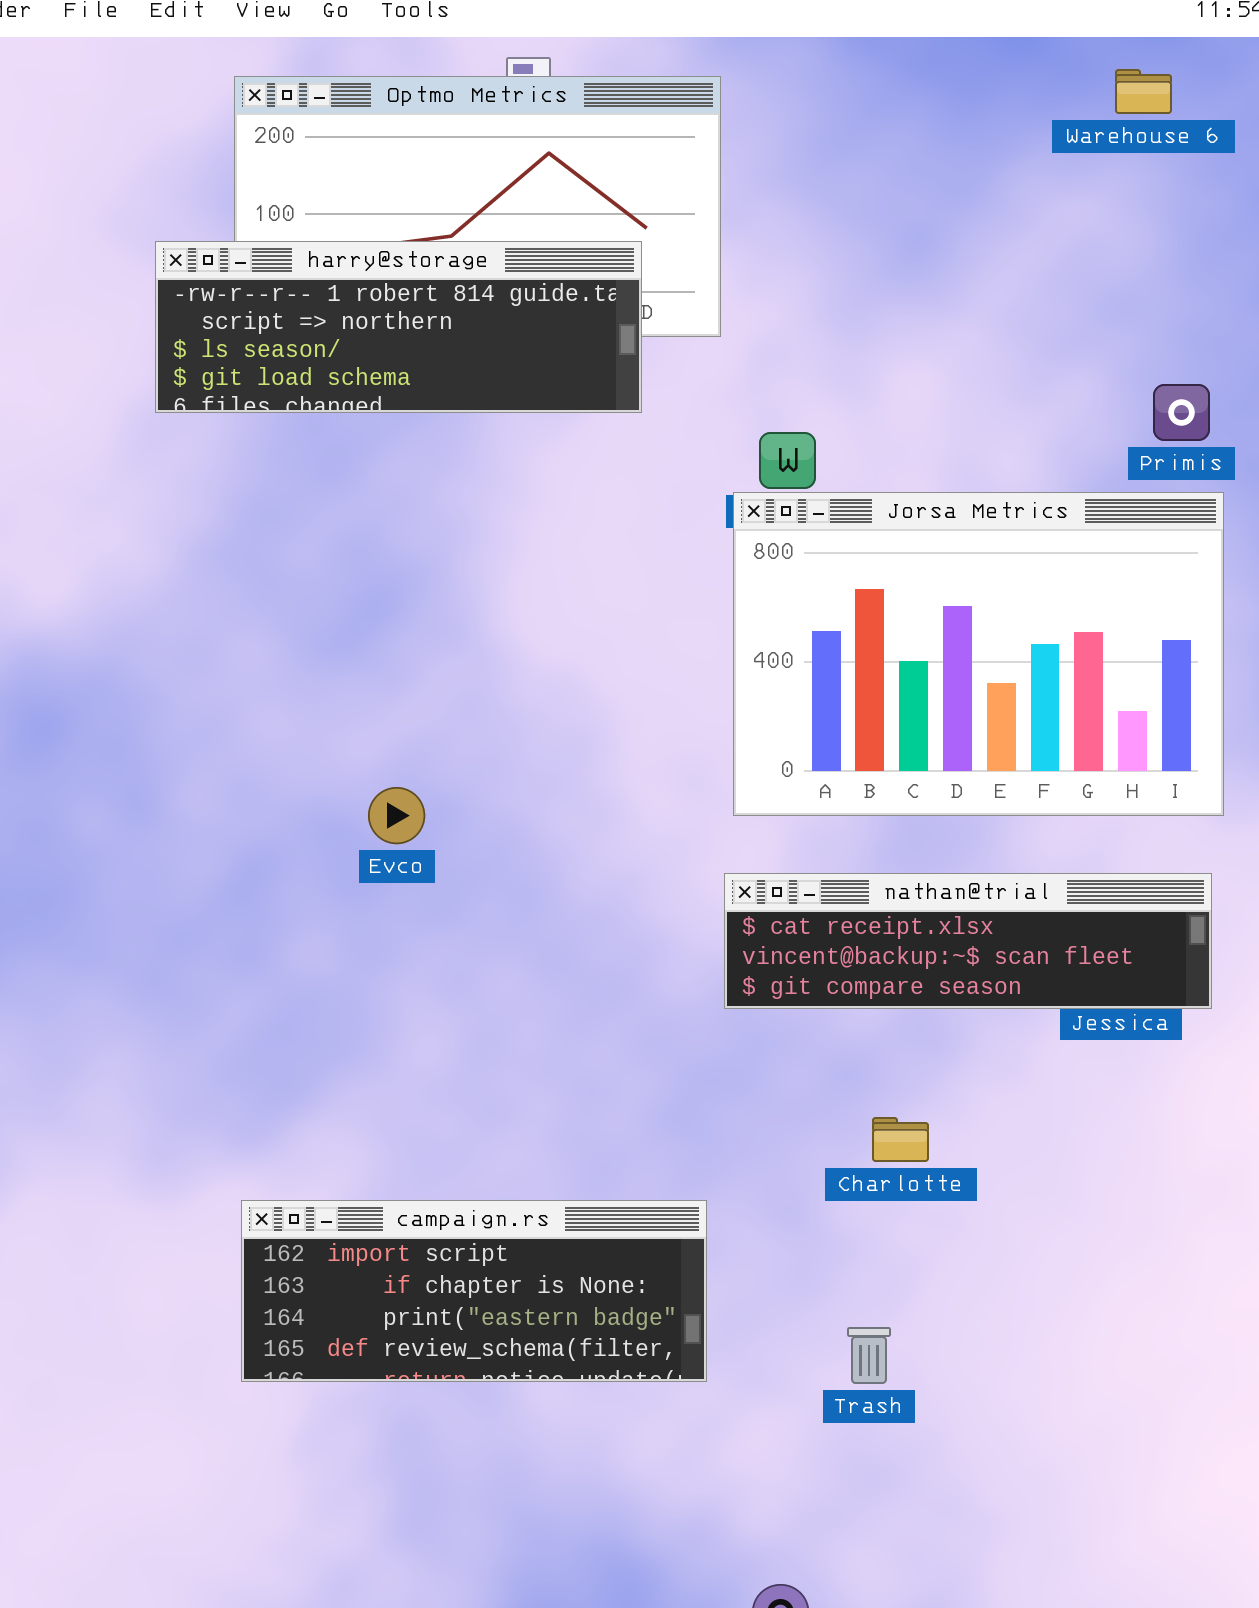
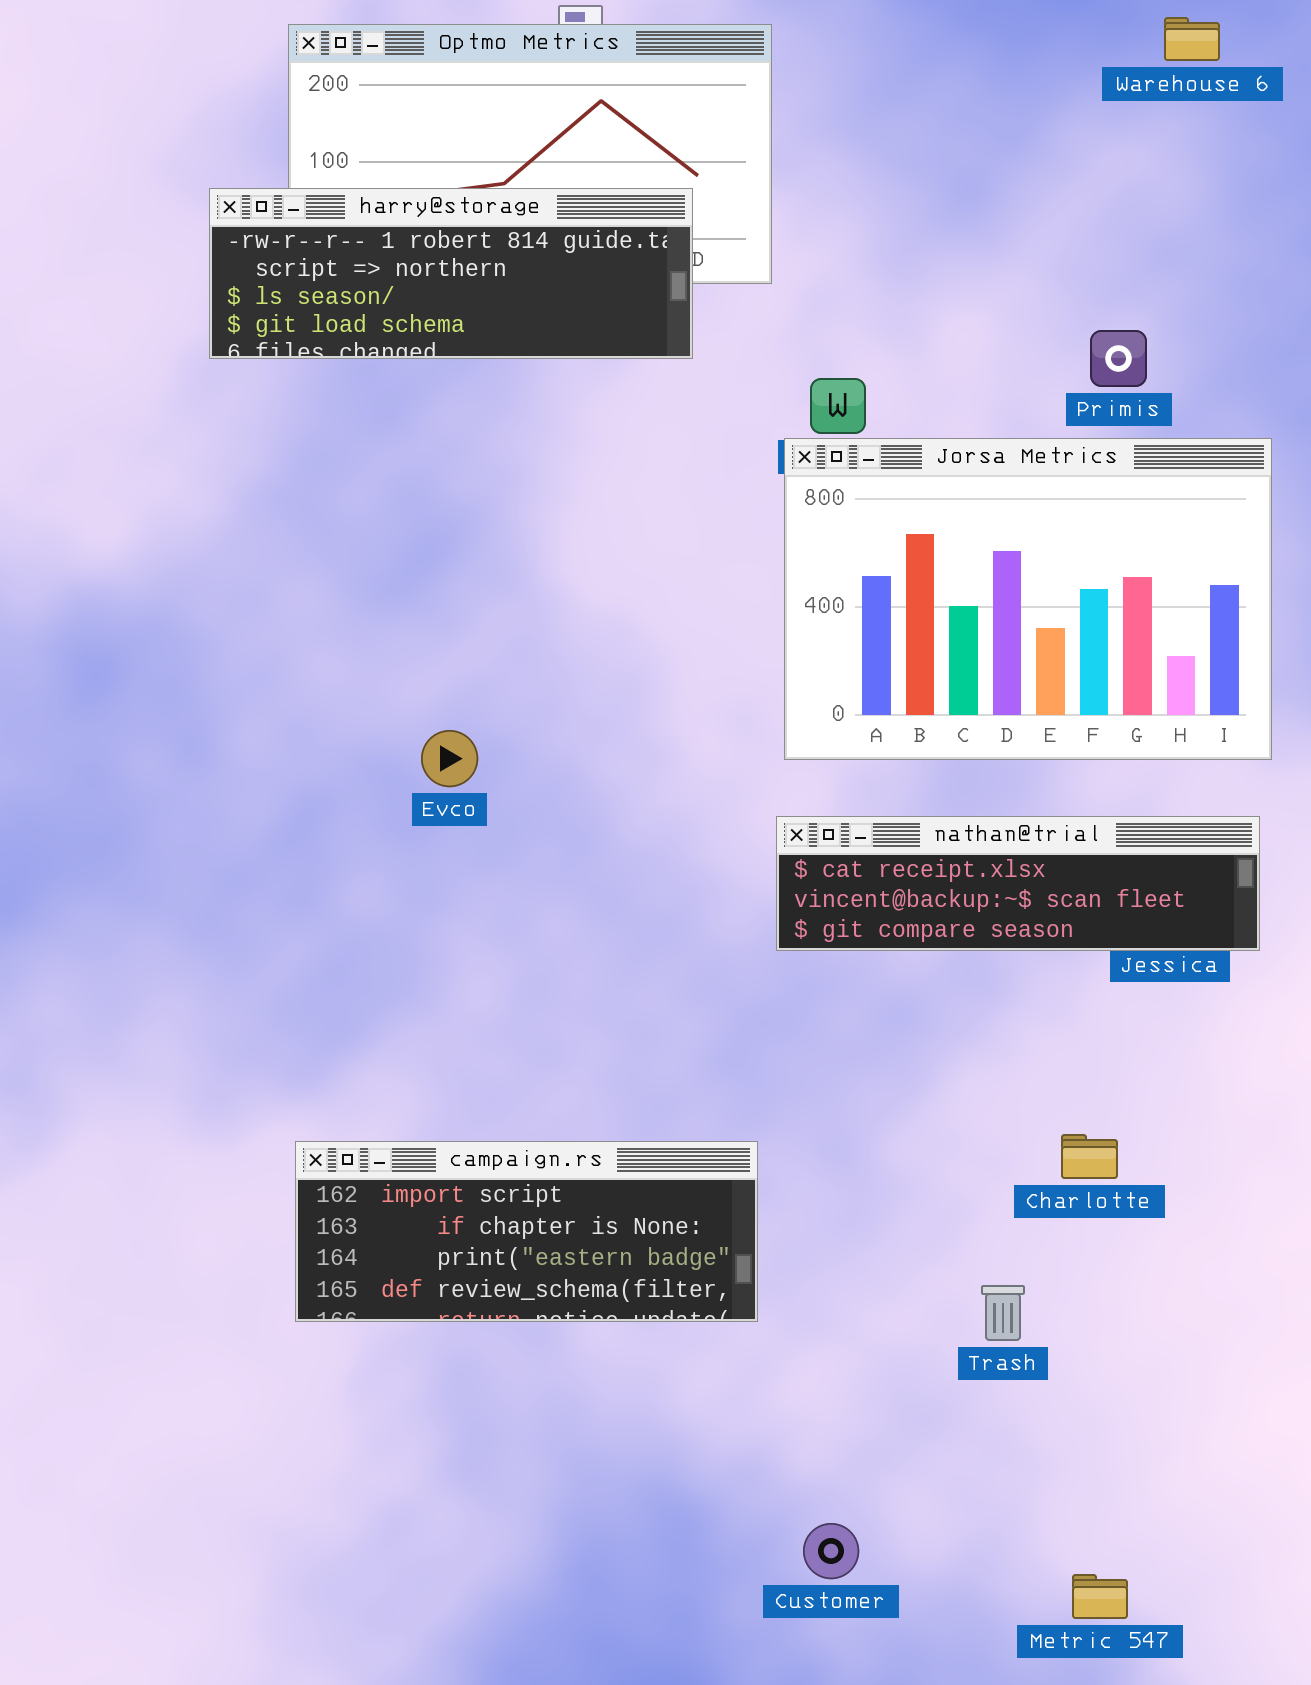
Primis: [1153,384,1210,441] -> [1090,330,1147,387], moved
Charlotte: [872,1117,929,1162] -> [1061,1134,1118,1179], moved
Trash: [847,1327,891,1384] -> [981,1285,1025,1341], moved

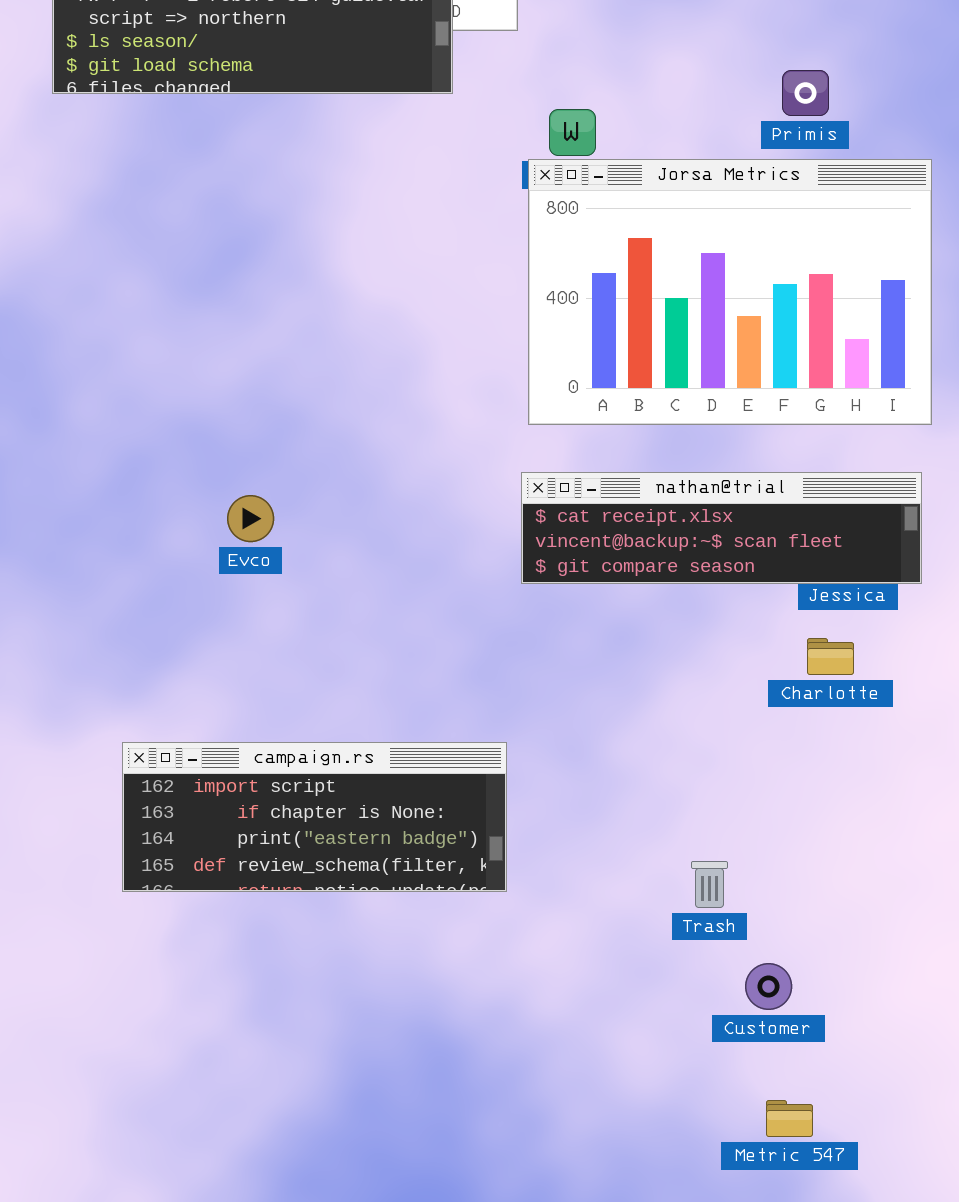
Evco: [421,730,478,787] -> [227,495,274,542], moved
Charlotte: [1061,1134,1118,1179] -> [807,638,854,675], moved
Customer: [803,1523,859,1579] -> [745,963,792,1010], moved

